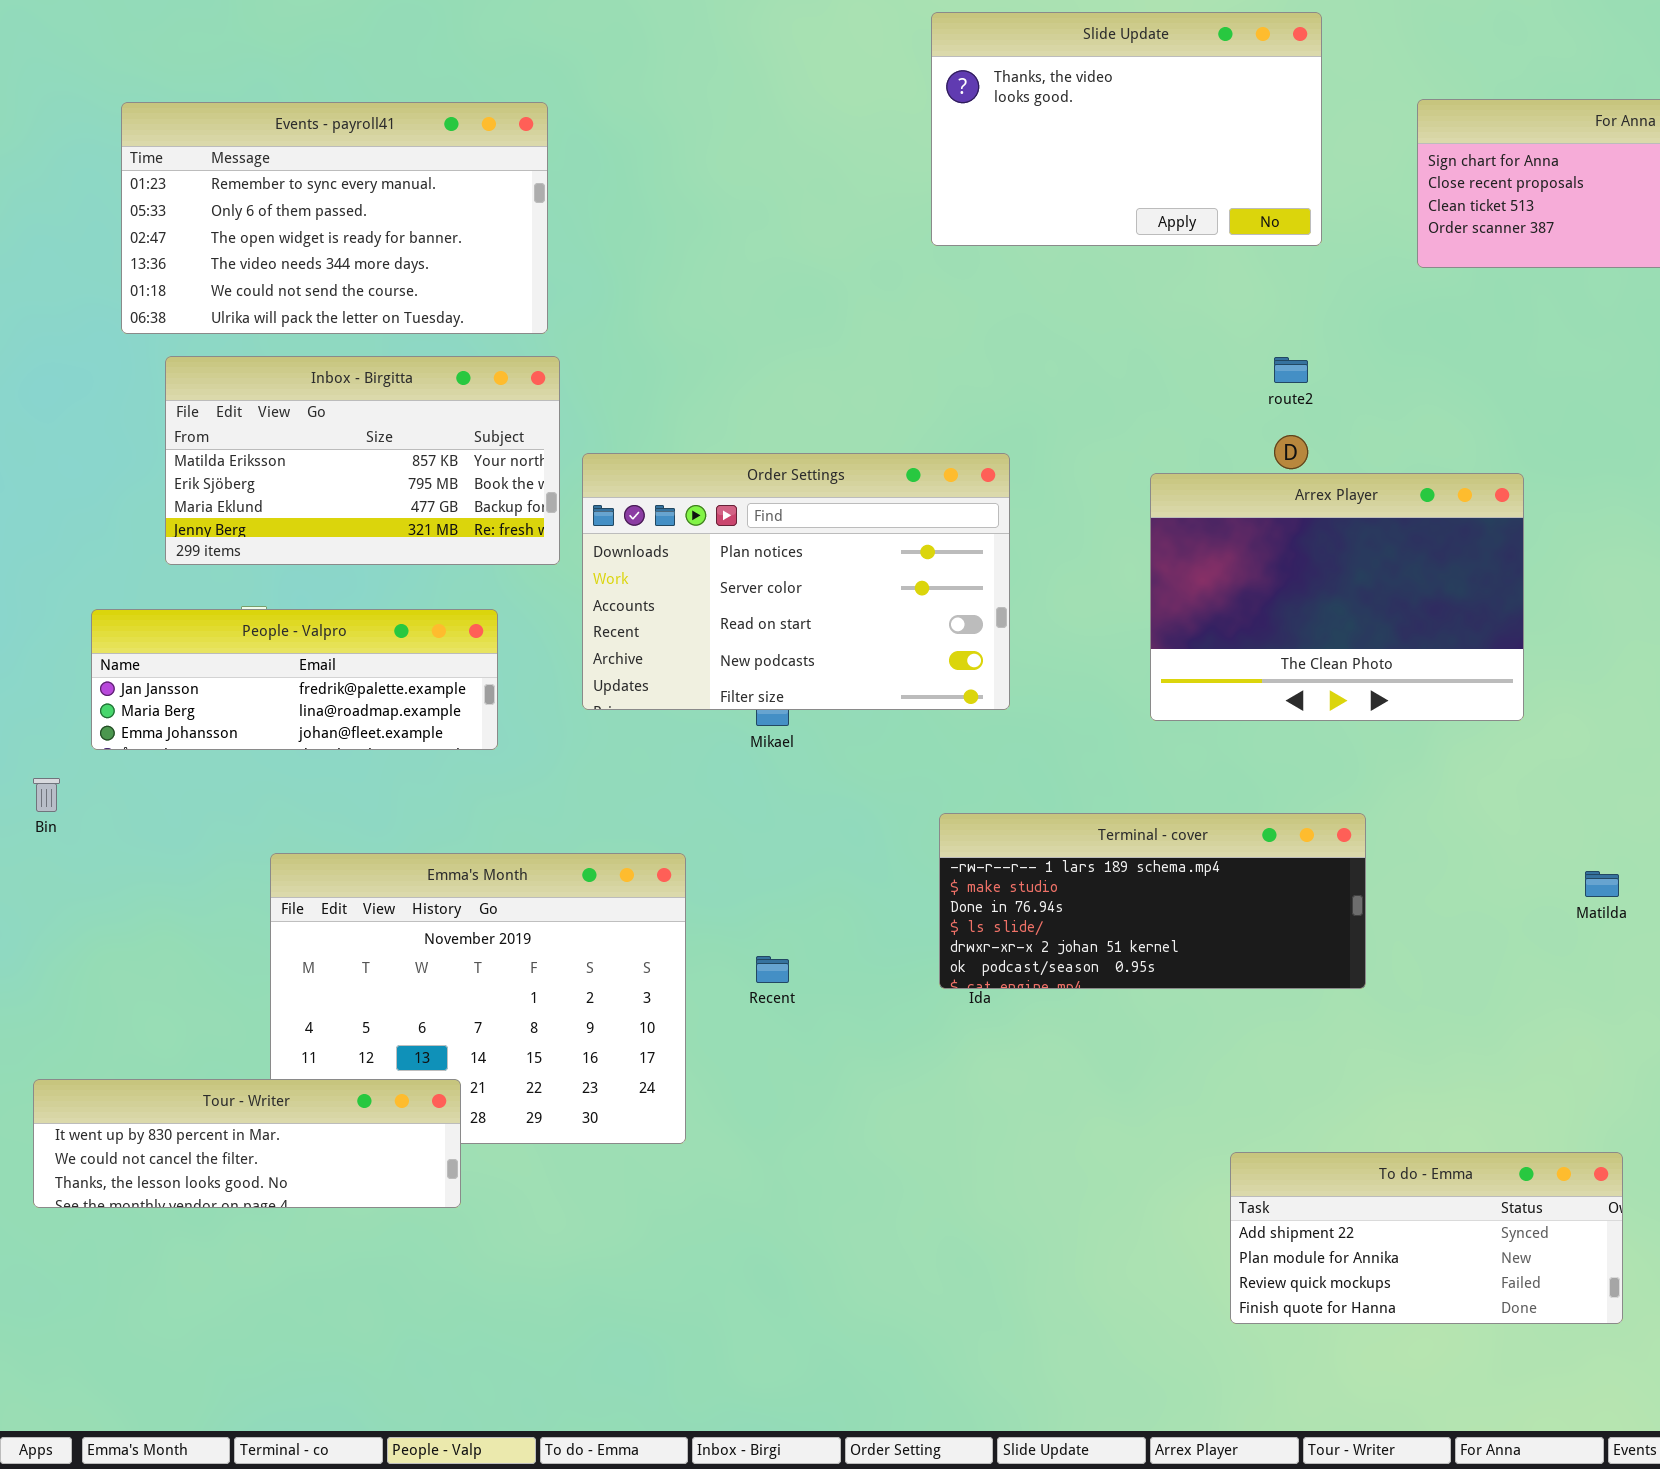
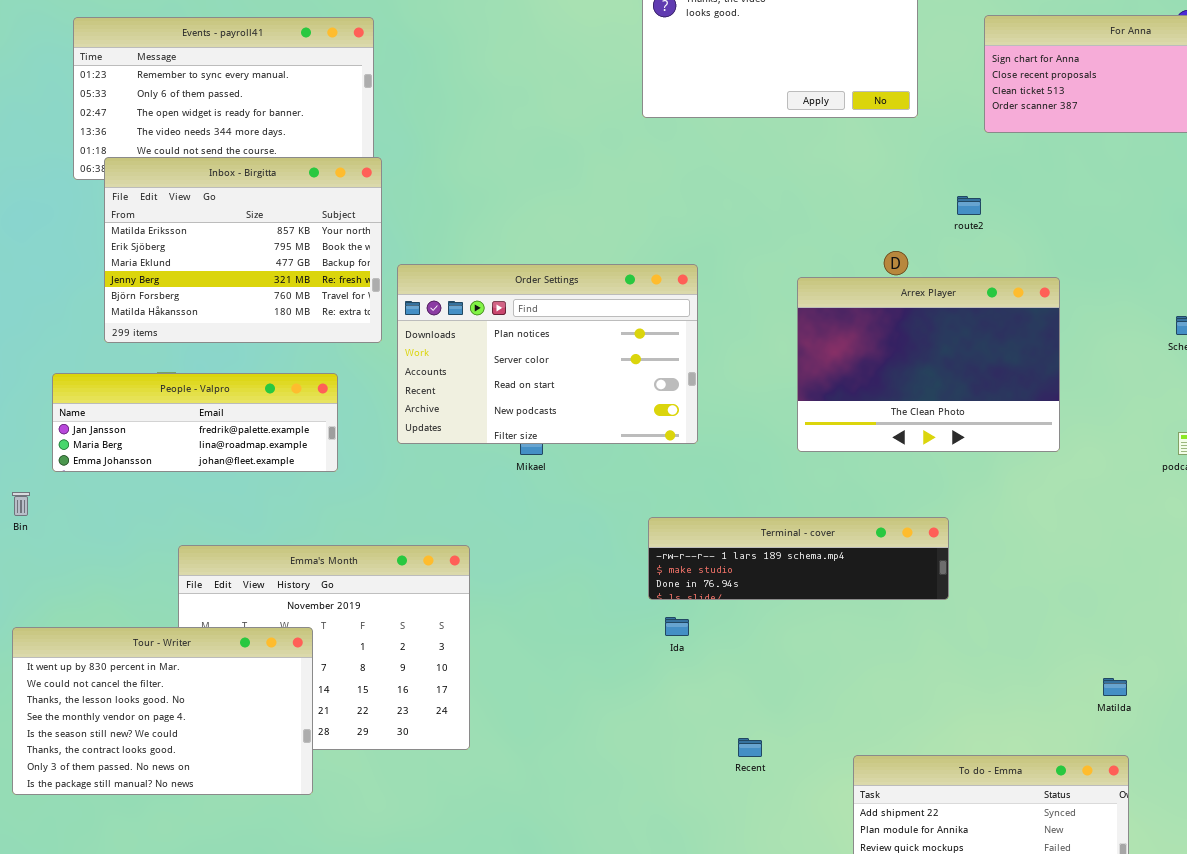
Inbox - Birgitta: [165,356,560,565] -> [104,157,382,343], resized
route2: [1274,357,1308,383] -> [957,196,981,215], moved
Terminal - cover: [939,813,1366,989] -> [648,517,949,600], resized
Matilda: [1585,871,1619,897] -> [1103,678,1127,696], moved
Recent: [756,956,789,983] -> [738,738,762,757], moved
Tour - Writer: [33,1079,461,1208] -> [12,627,313,795], resized

